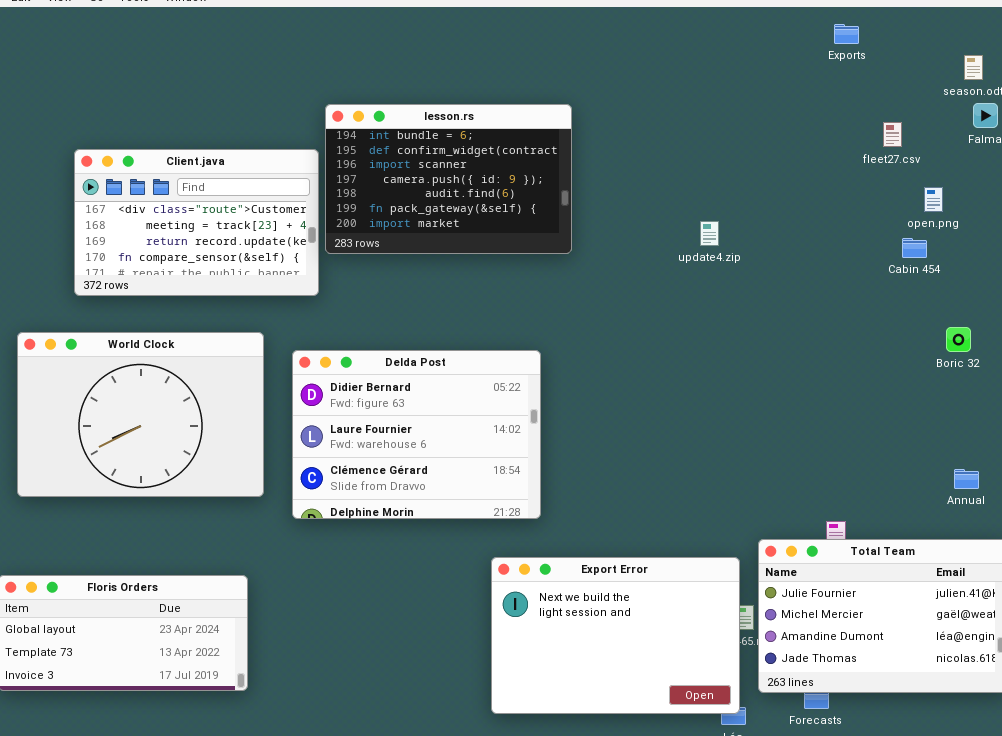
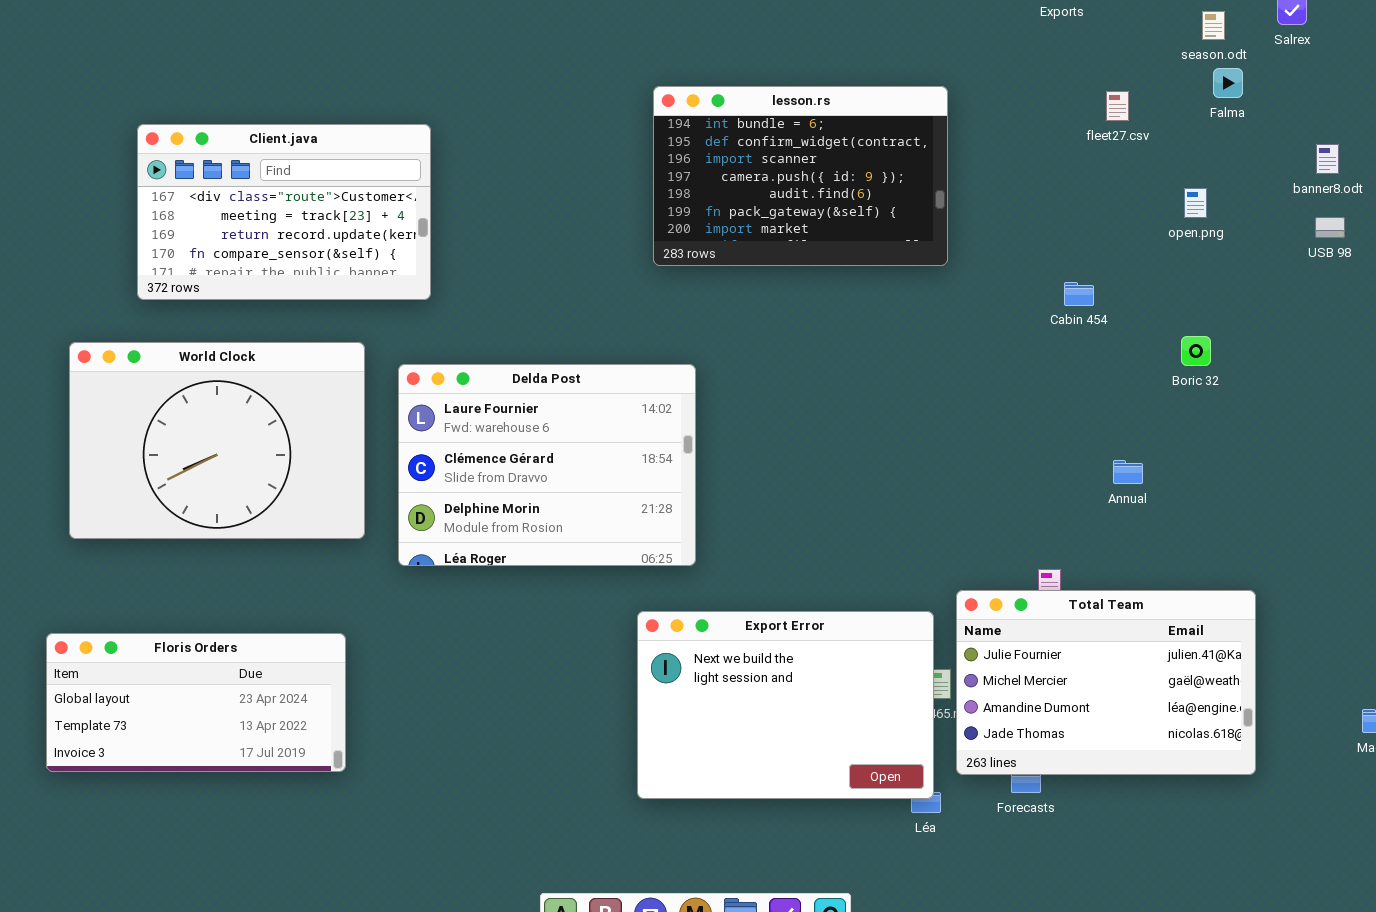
lesson.rs: [325,104,572,254] -> [653,86,948,266], moved
open.png: [924,187,943,212] -> [1184,188,1207,218], moved
Cabin 454: [902,238,927,258] -> [1064,282,1094,306], moved
Delda Post: [292,350,541,519] -> [398,364,696,566], scrolled down 1 row
Annual: [954,469,979,489] -> [1113,460,1143,484], moved

